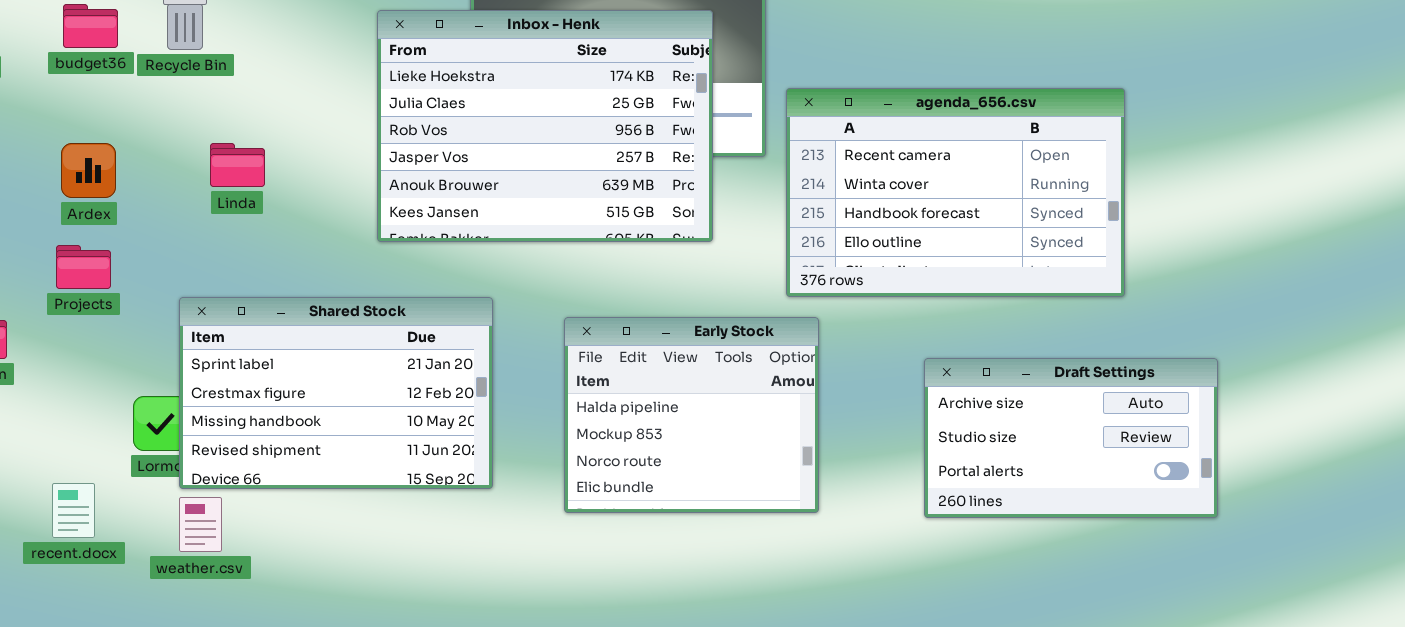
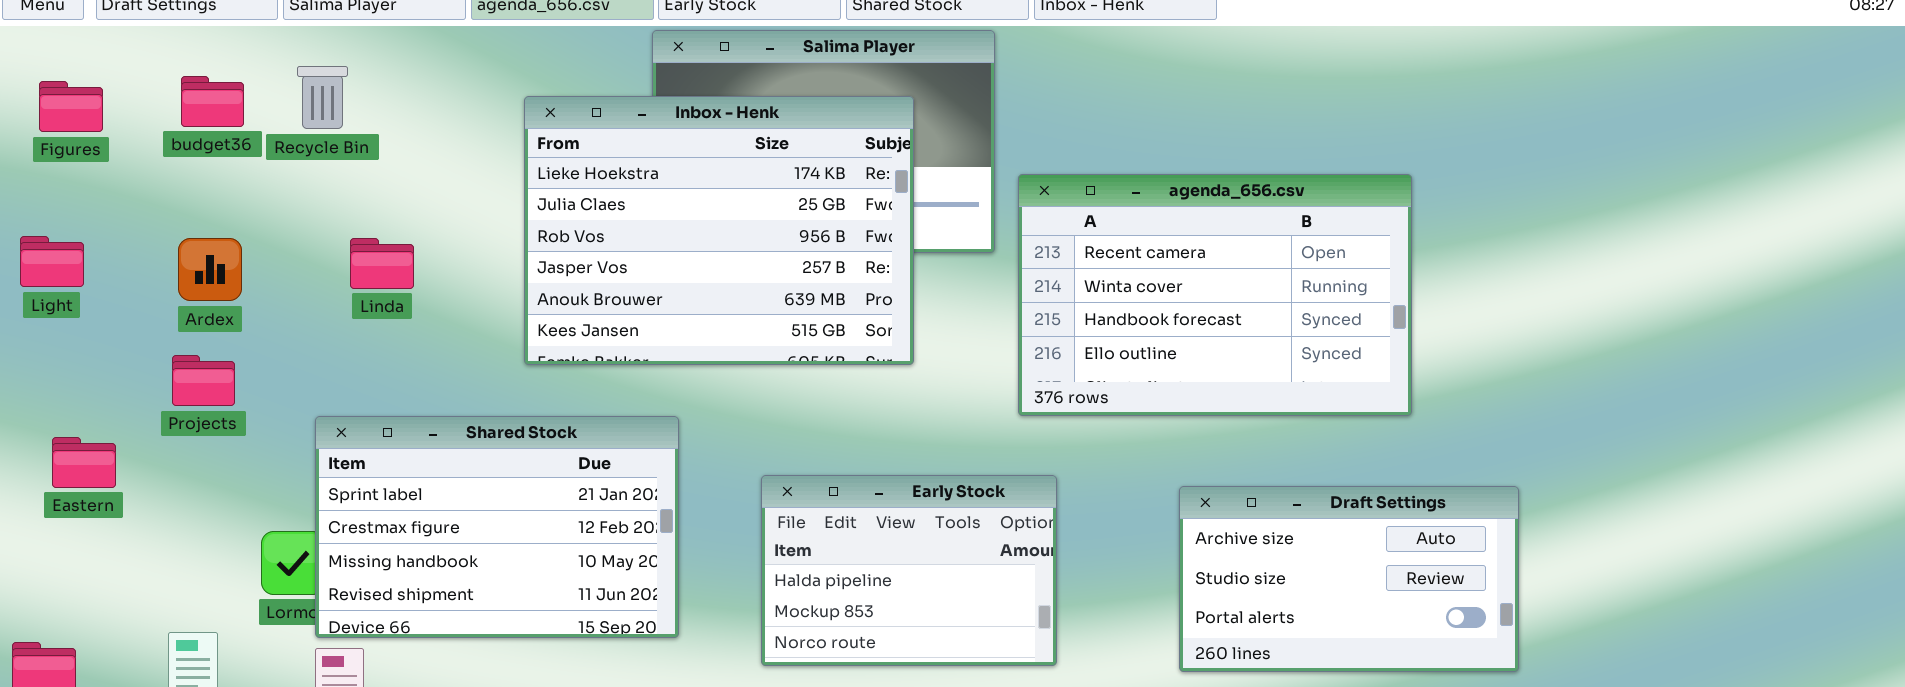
Inbox - Henk: [377,10,713,242] -> [524,96,914,365], moved
Early Stock: [564,317,819,513] -> [761,475,1057,666], resized

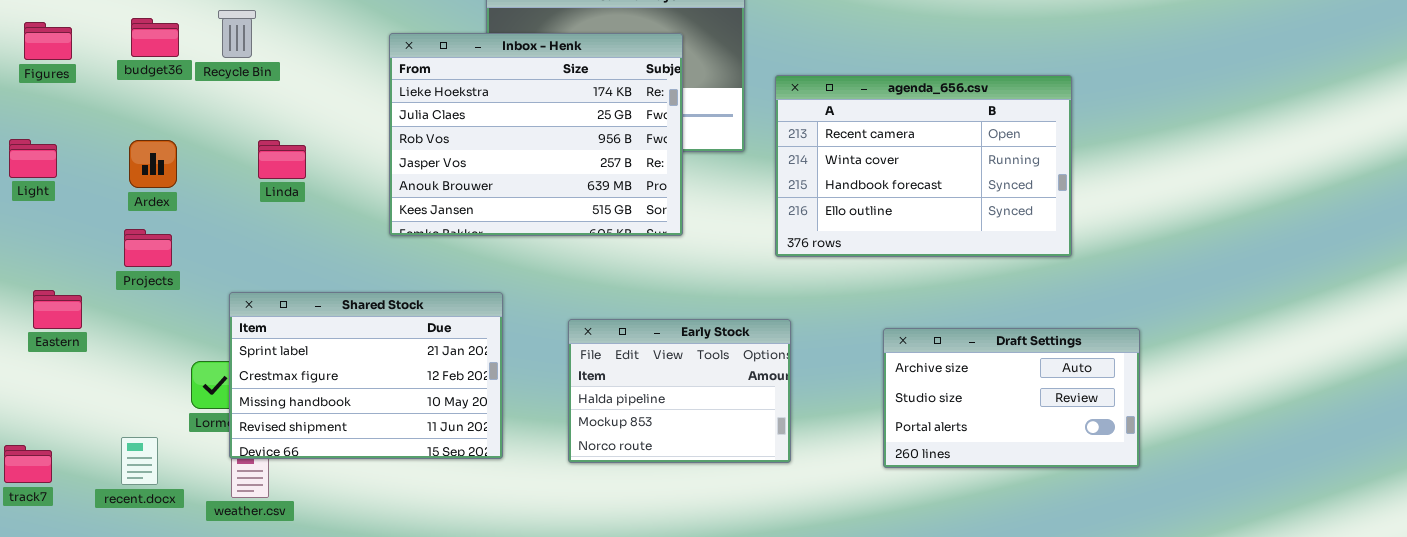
agenda_656.csv: [1018,174,1412,416] -> [775,75,1072,257], moved
Shared Stock: [315,416,679,638] -> [229,292,503,459], moved

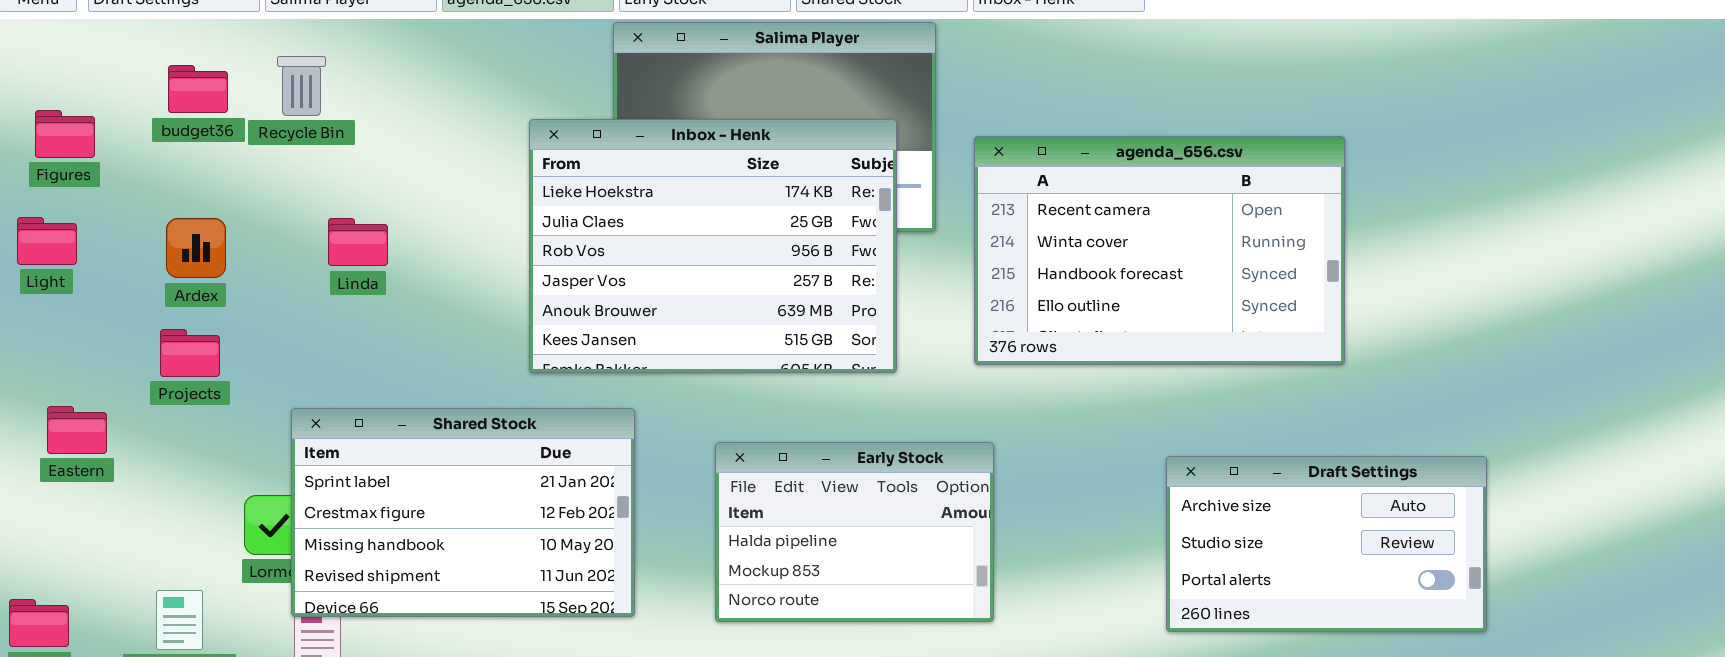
Figures: [24,22,72,60] -> [35,110,95,158], moved
Inbox - Henk: [389,33,683,236] -> [529,119,897,373], moved
Draft Settings: [883,328,1140,468] -> [1166,456,1487,632], moved

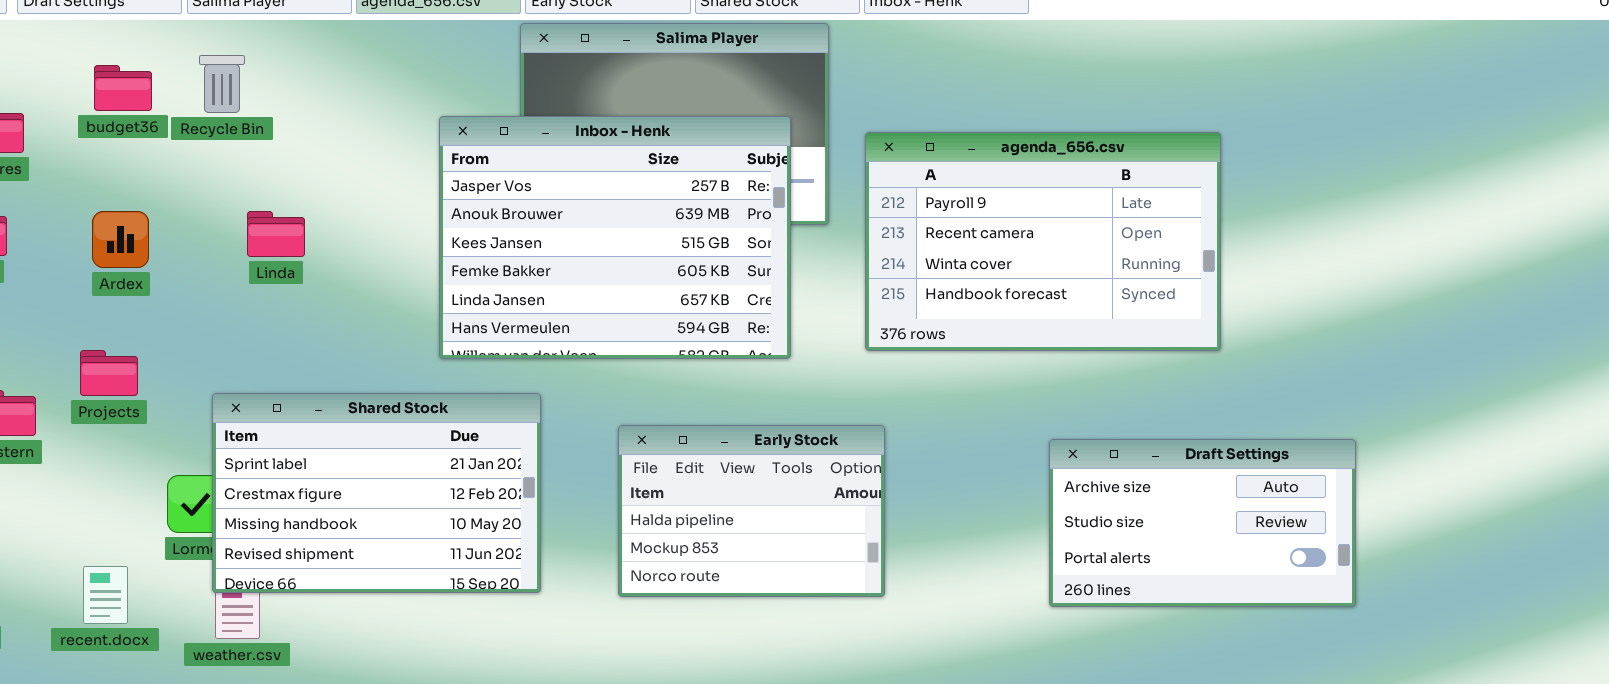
Inbox - Henk: [529,119,897,373] -> [439,116,791,359], scrolled down 3 rows
agenda_656.csv: [974,136,1345,365] -> [865,132,1221,351], scrolled up 1 row
Projects: [160,329,220,377] -> [80,350,138,396], moved

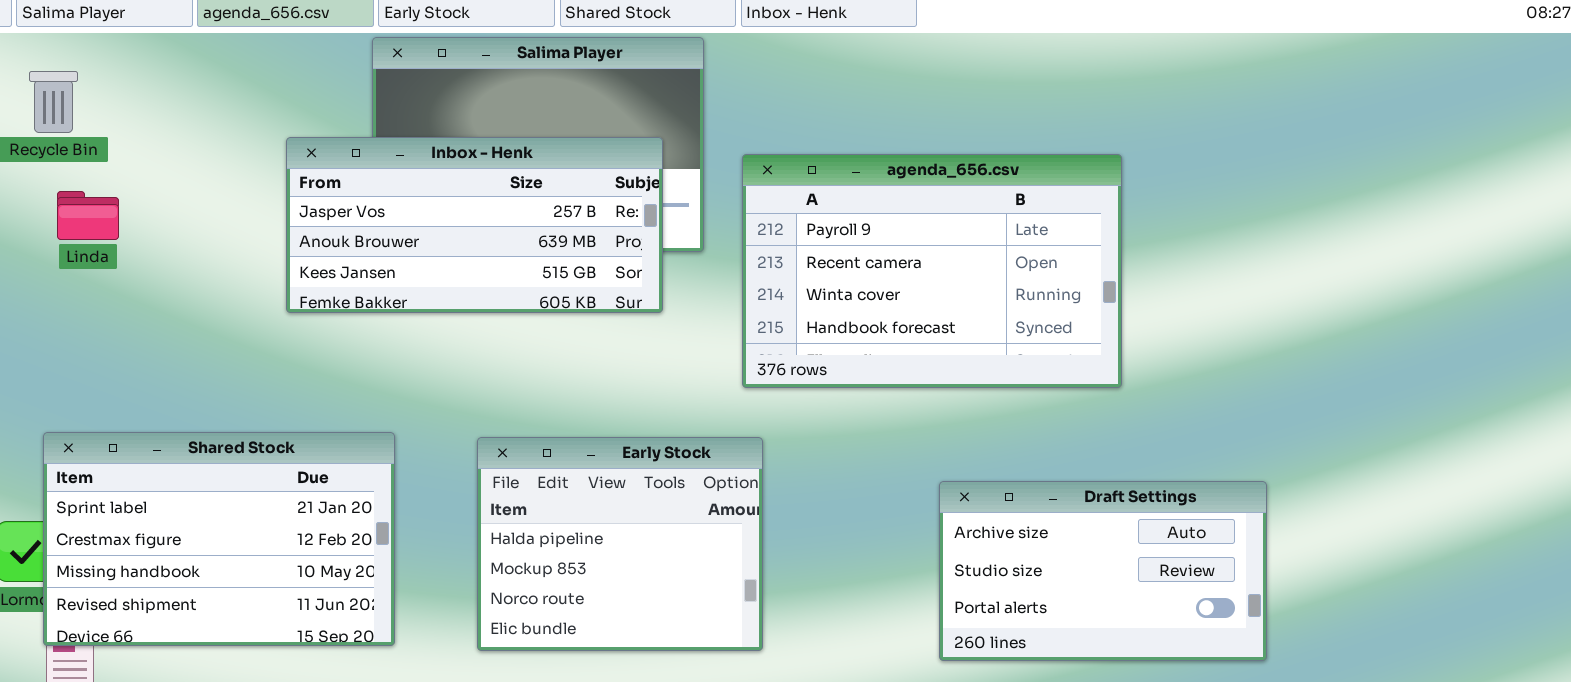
Inbox - Henk: [439,116,791,359] -> [286,137,663,313], resized
Linda: [247,211,305,257] -> [57,191,119,240], moved
Early Stock: [618,425,885,597] -> [477,437,763,651], resized

